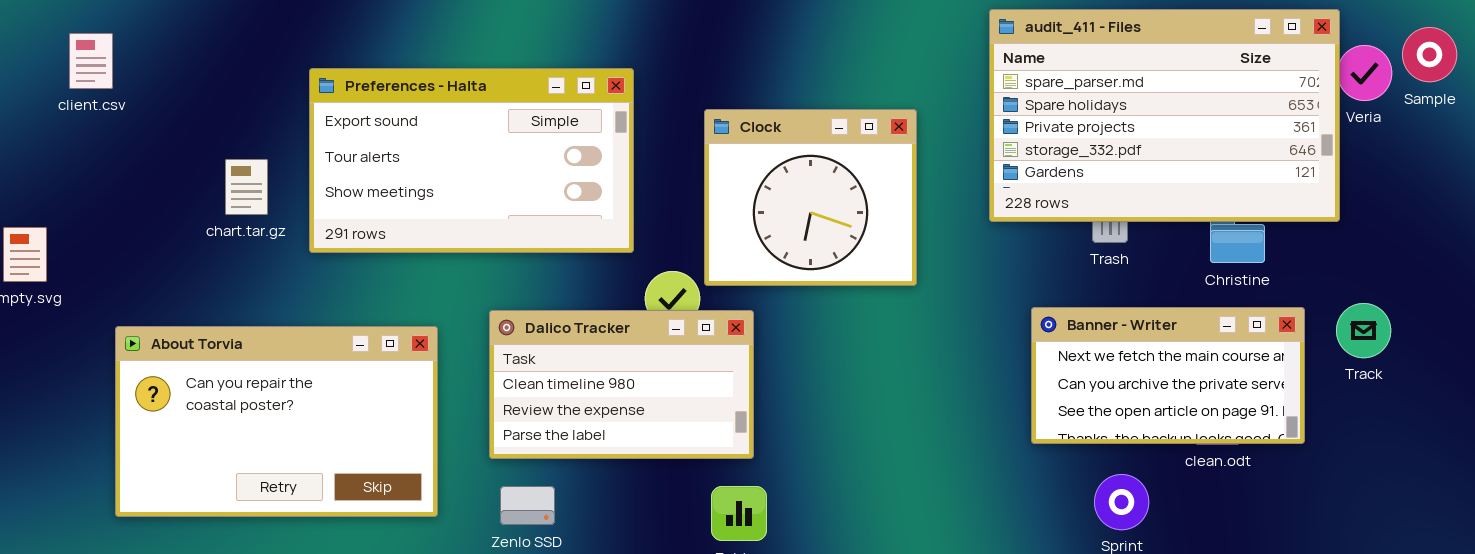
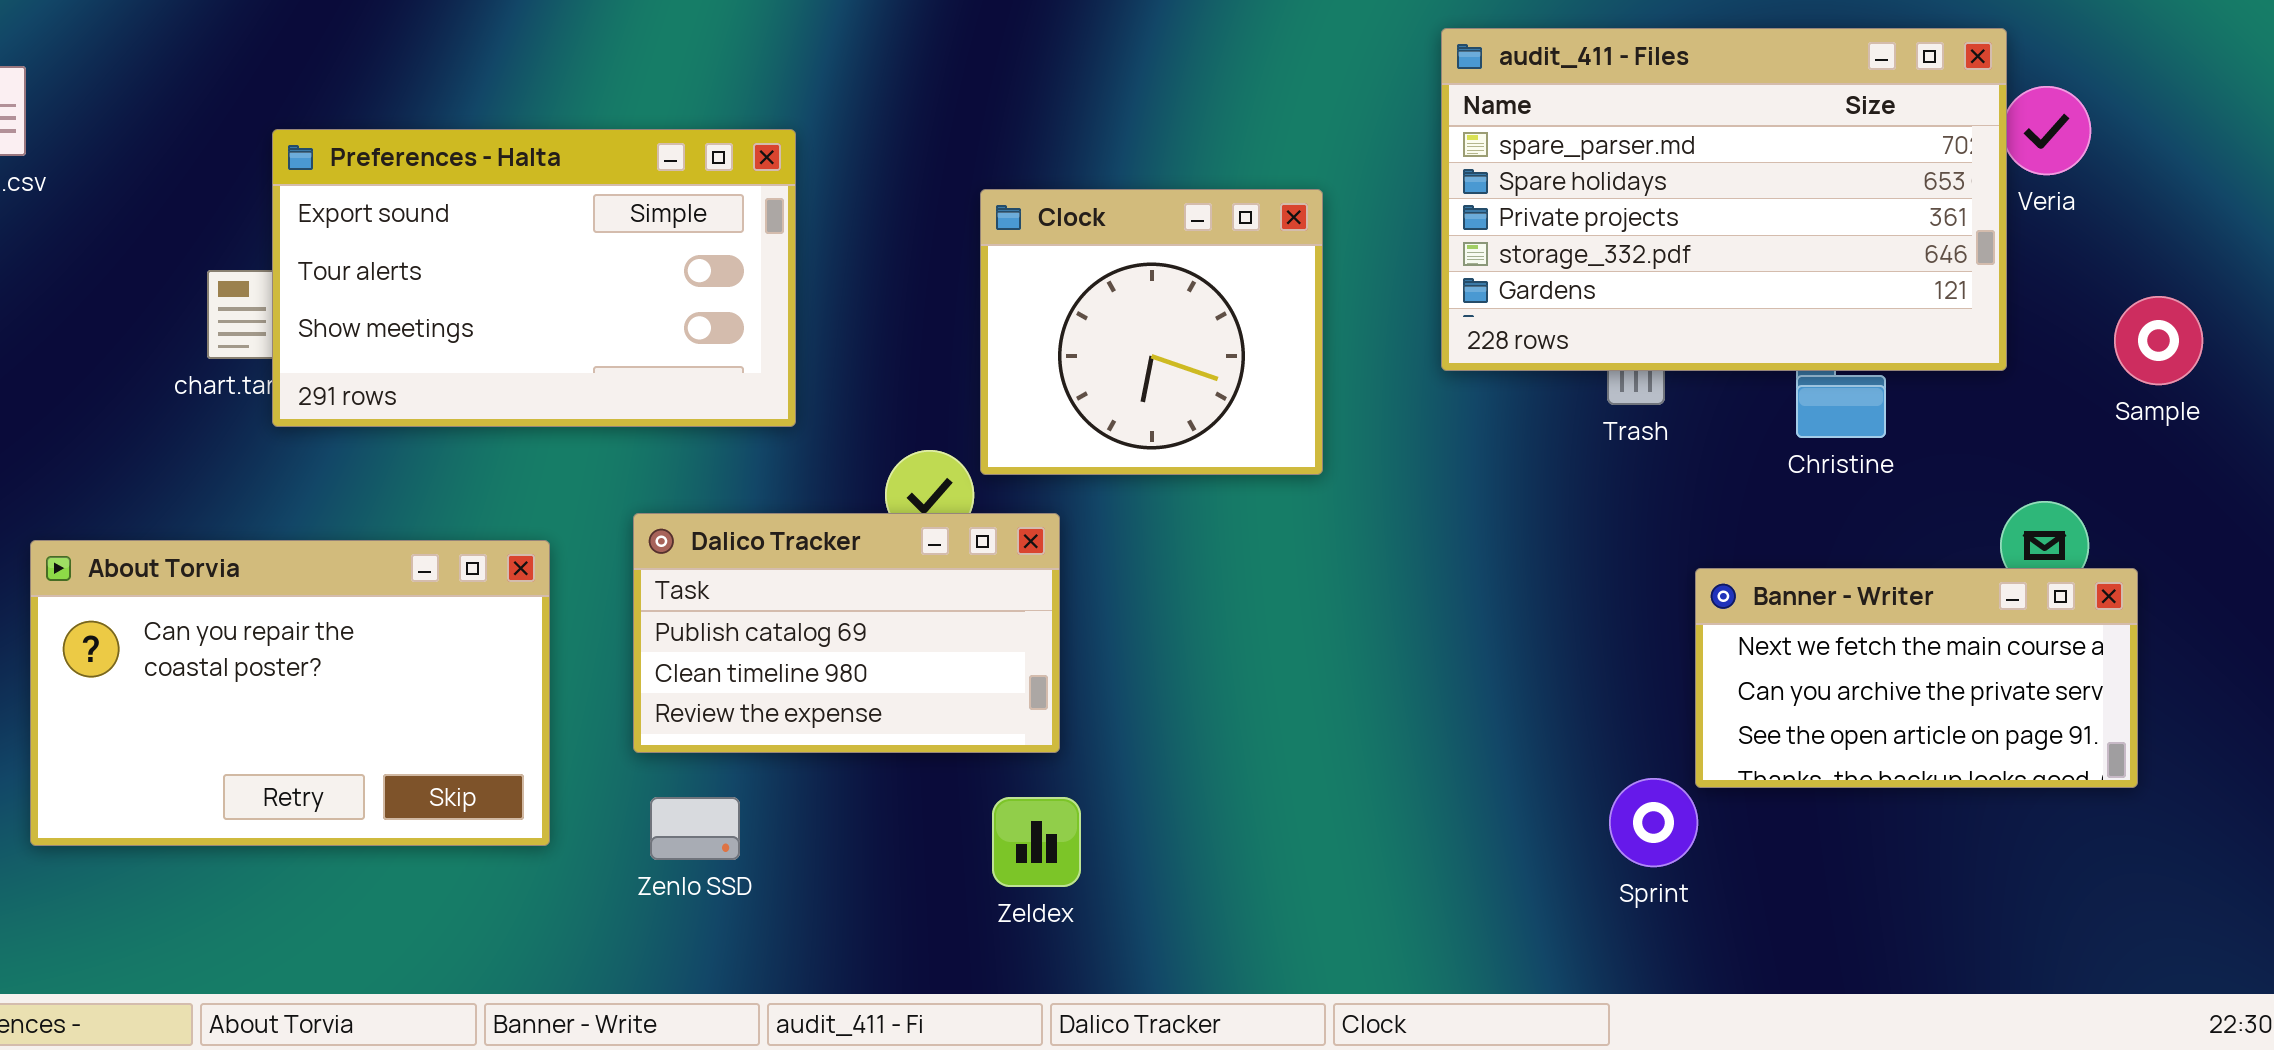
Sample: [1402,27,1457,82] -> [2114,296,2203,385], moved
Preferences - Halta: [309,68,634,253] -> [272,129,796,427], moved
Banner - Writer: [1031,307,1305,444] -> [1695,568,2138,788], moved
Dalico Tracker: [489,310,754,459] -> [633,513,1060,753], scrolled up 1 row

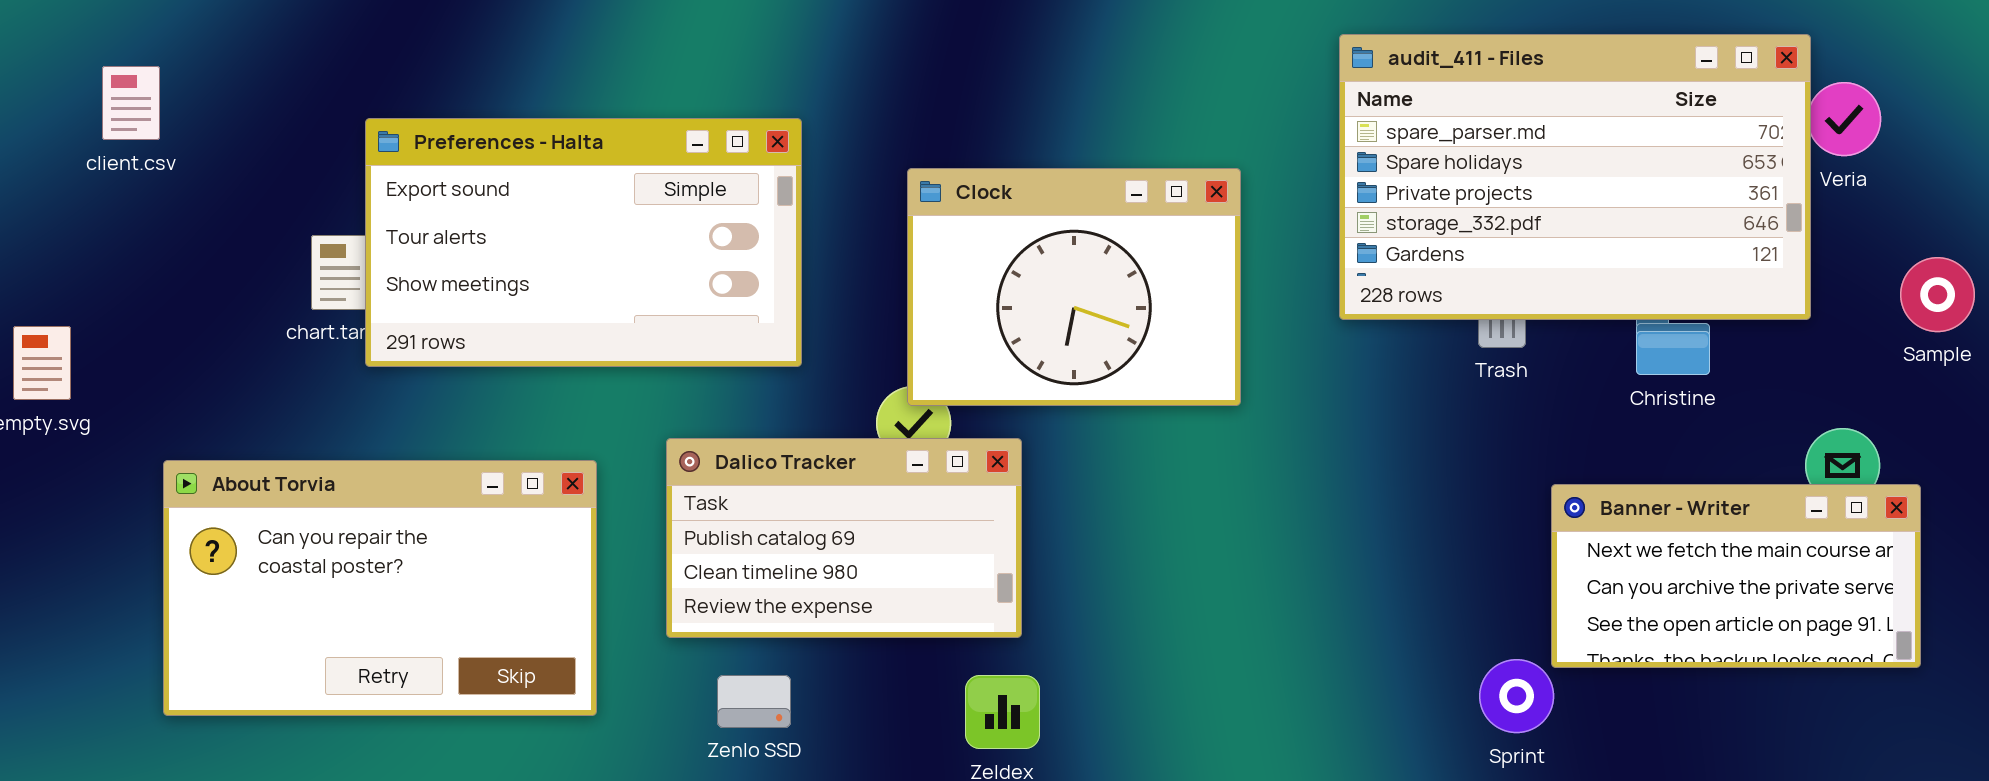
Clock: [980,189,1323,475] -> [907,168,1241,406], resized
Zenlo SSD: [650,797,740,860] -> [717,675,791,728], moved

